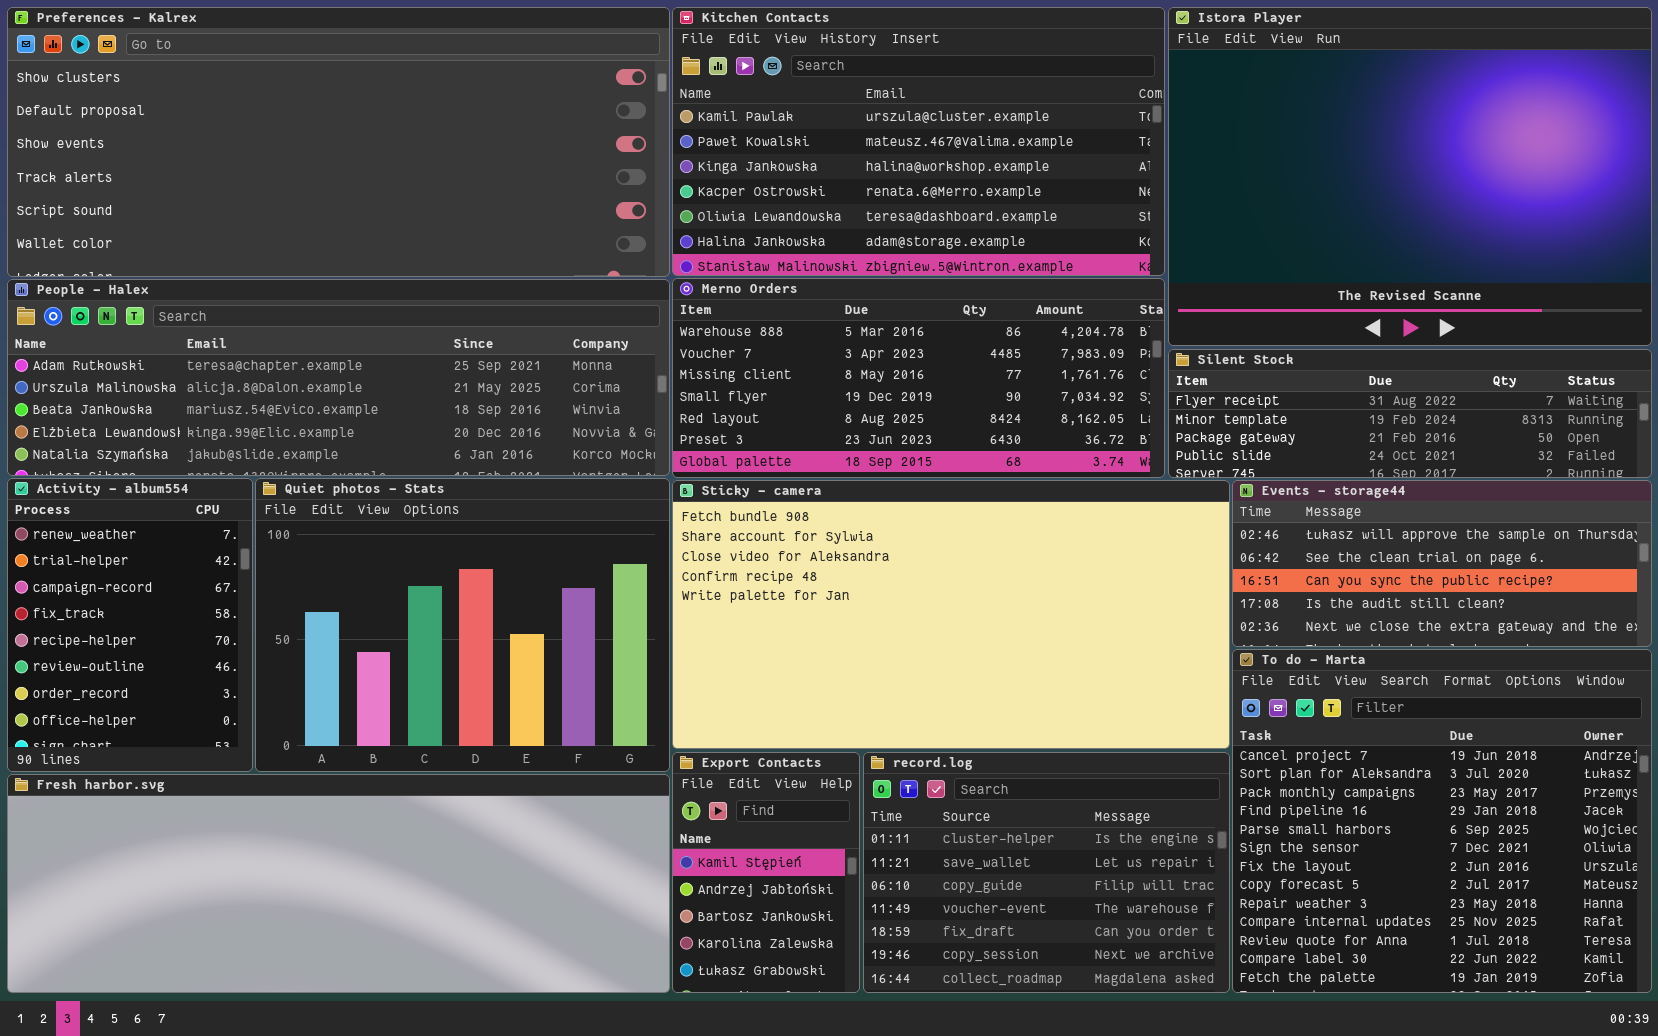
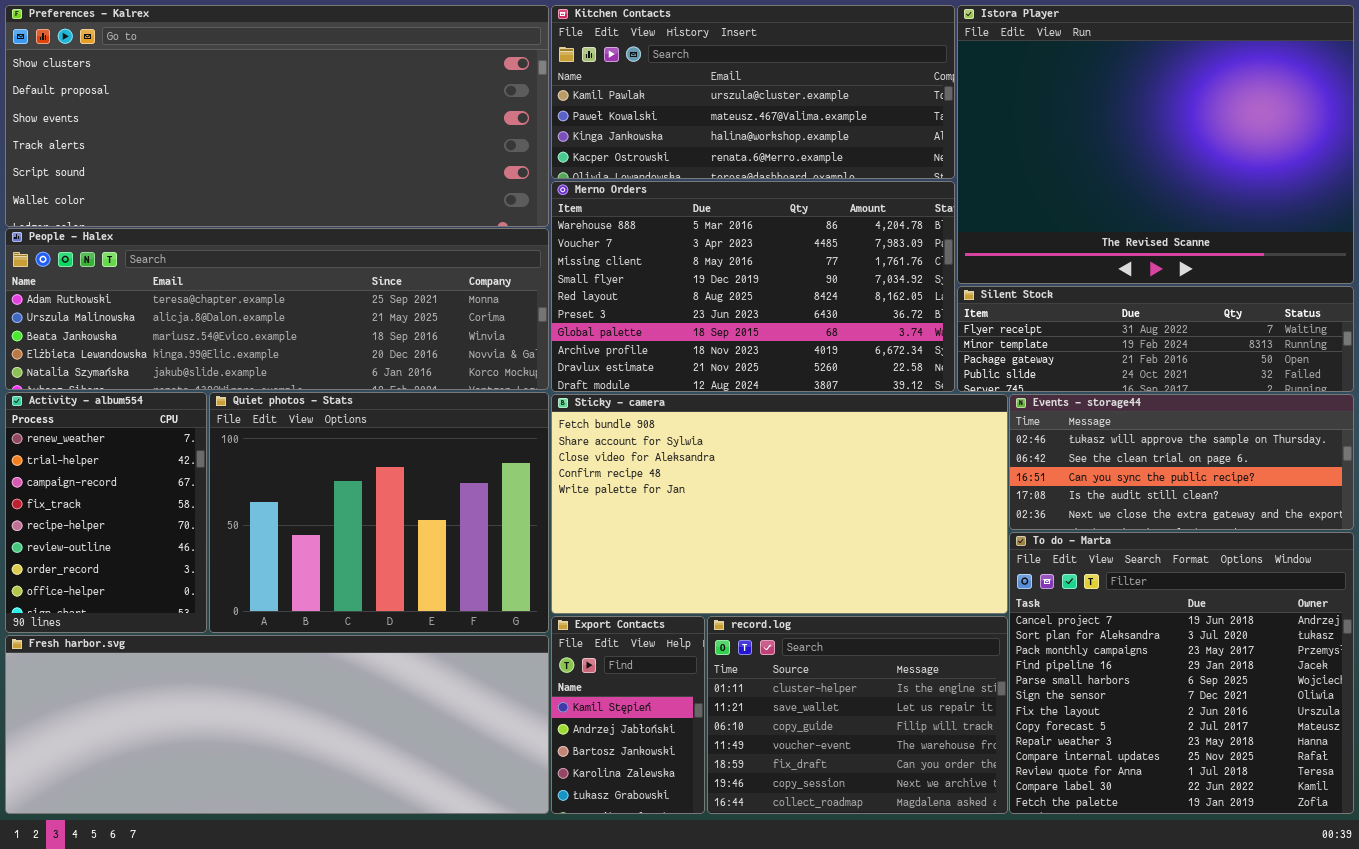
Kitchen Contacts: [672,7,1165,276] -> [551,5,955,179], resized
Merno Orders: [672,278,1165,478] -> [551,181,955,392], resized

